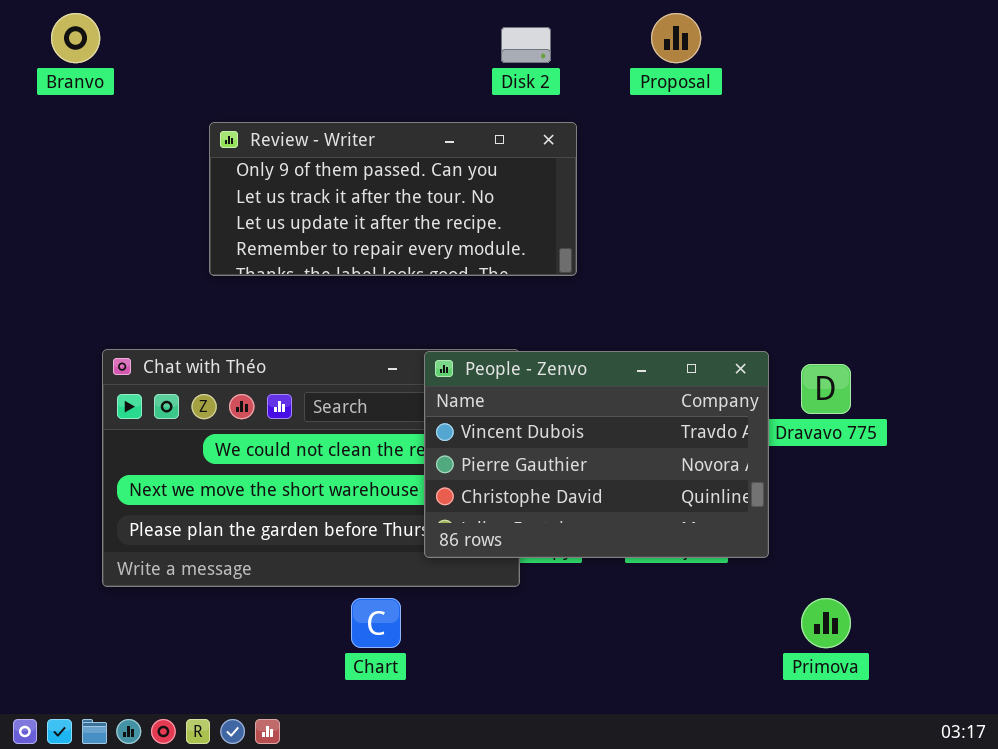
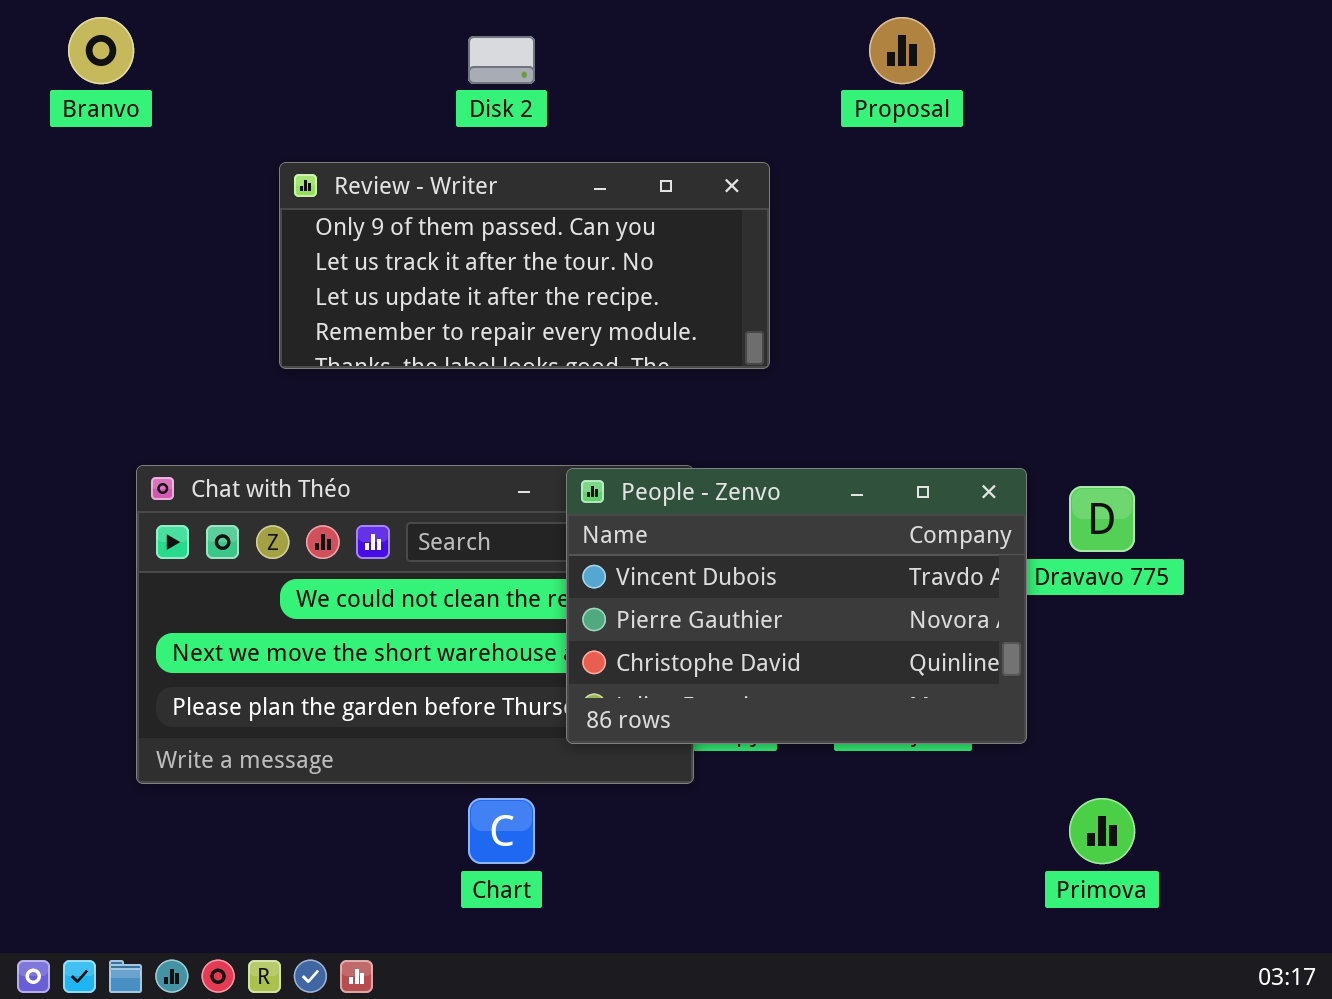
Disk 2: [501,27,551,63] -> [468,36,535,84], moved

